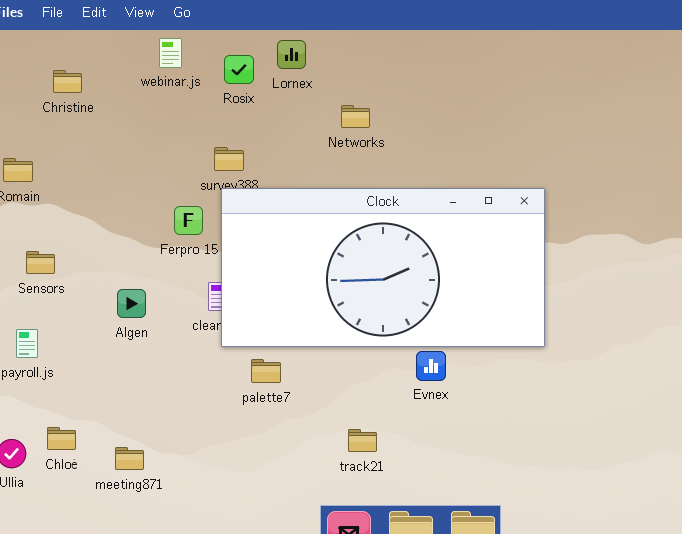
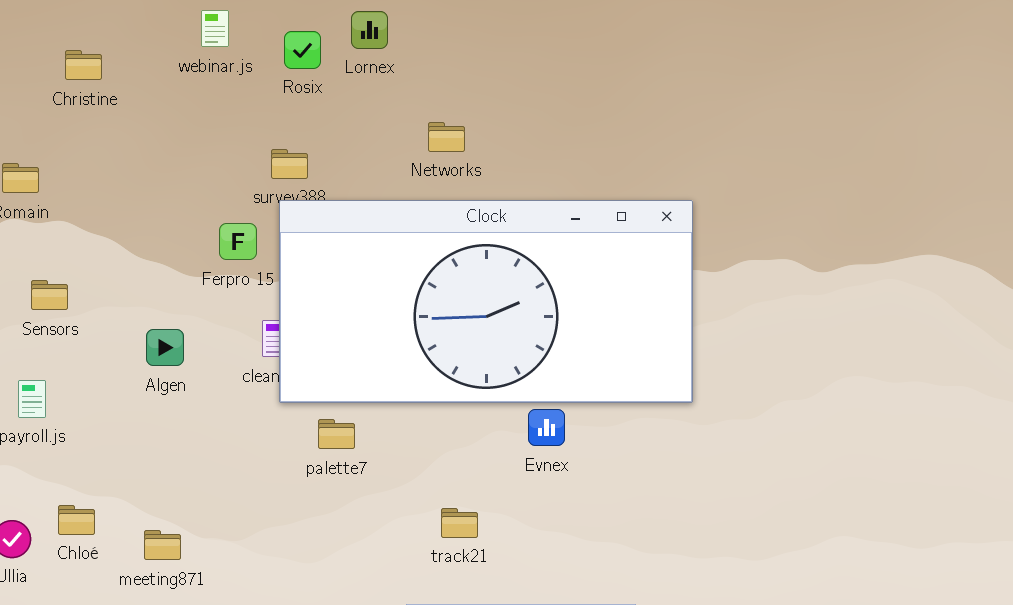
Networks: [341,105,370,128] -> [428,122,465,152], moved

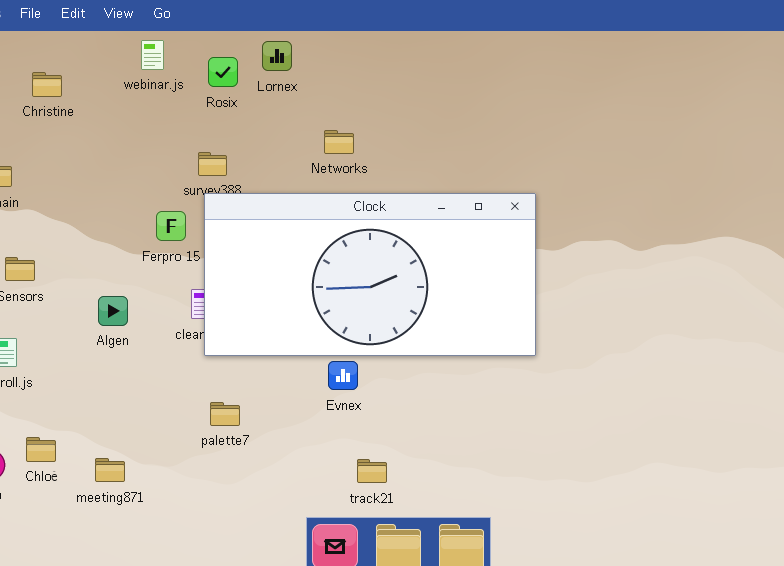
Evnex: [528,409,565,446] -> [328,361,358,390], moved
palette7: [318,419,355,449] -> [210,402,240,426], moved
track21: [441,508,478,538] -> [357,459,387,483], moved

